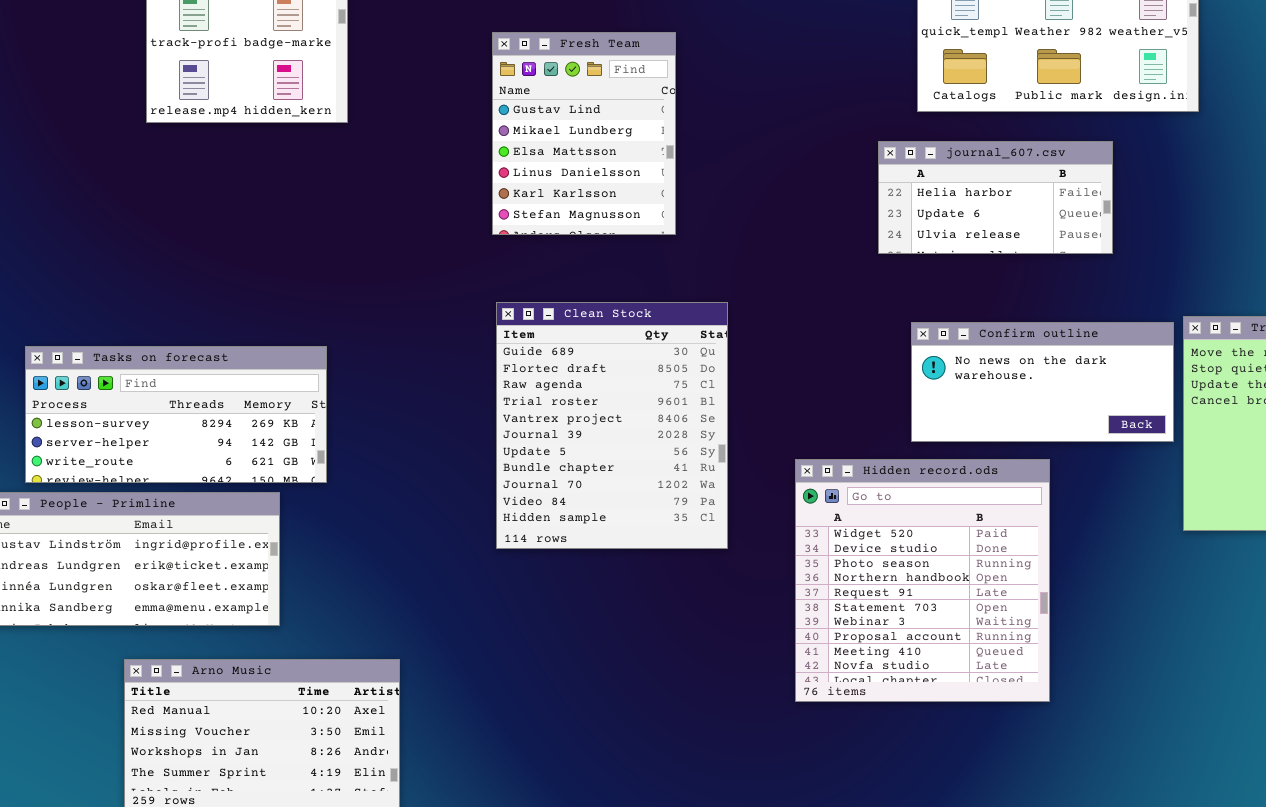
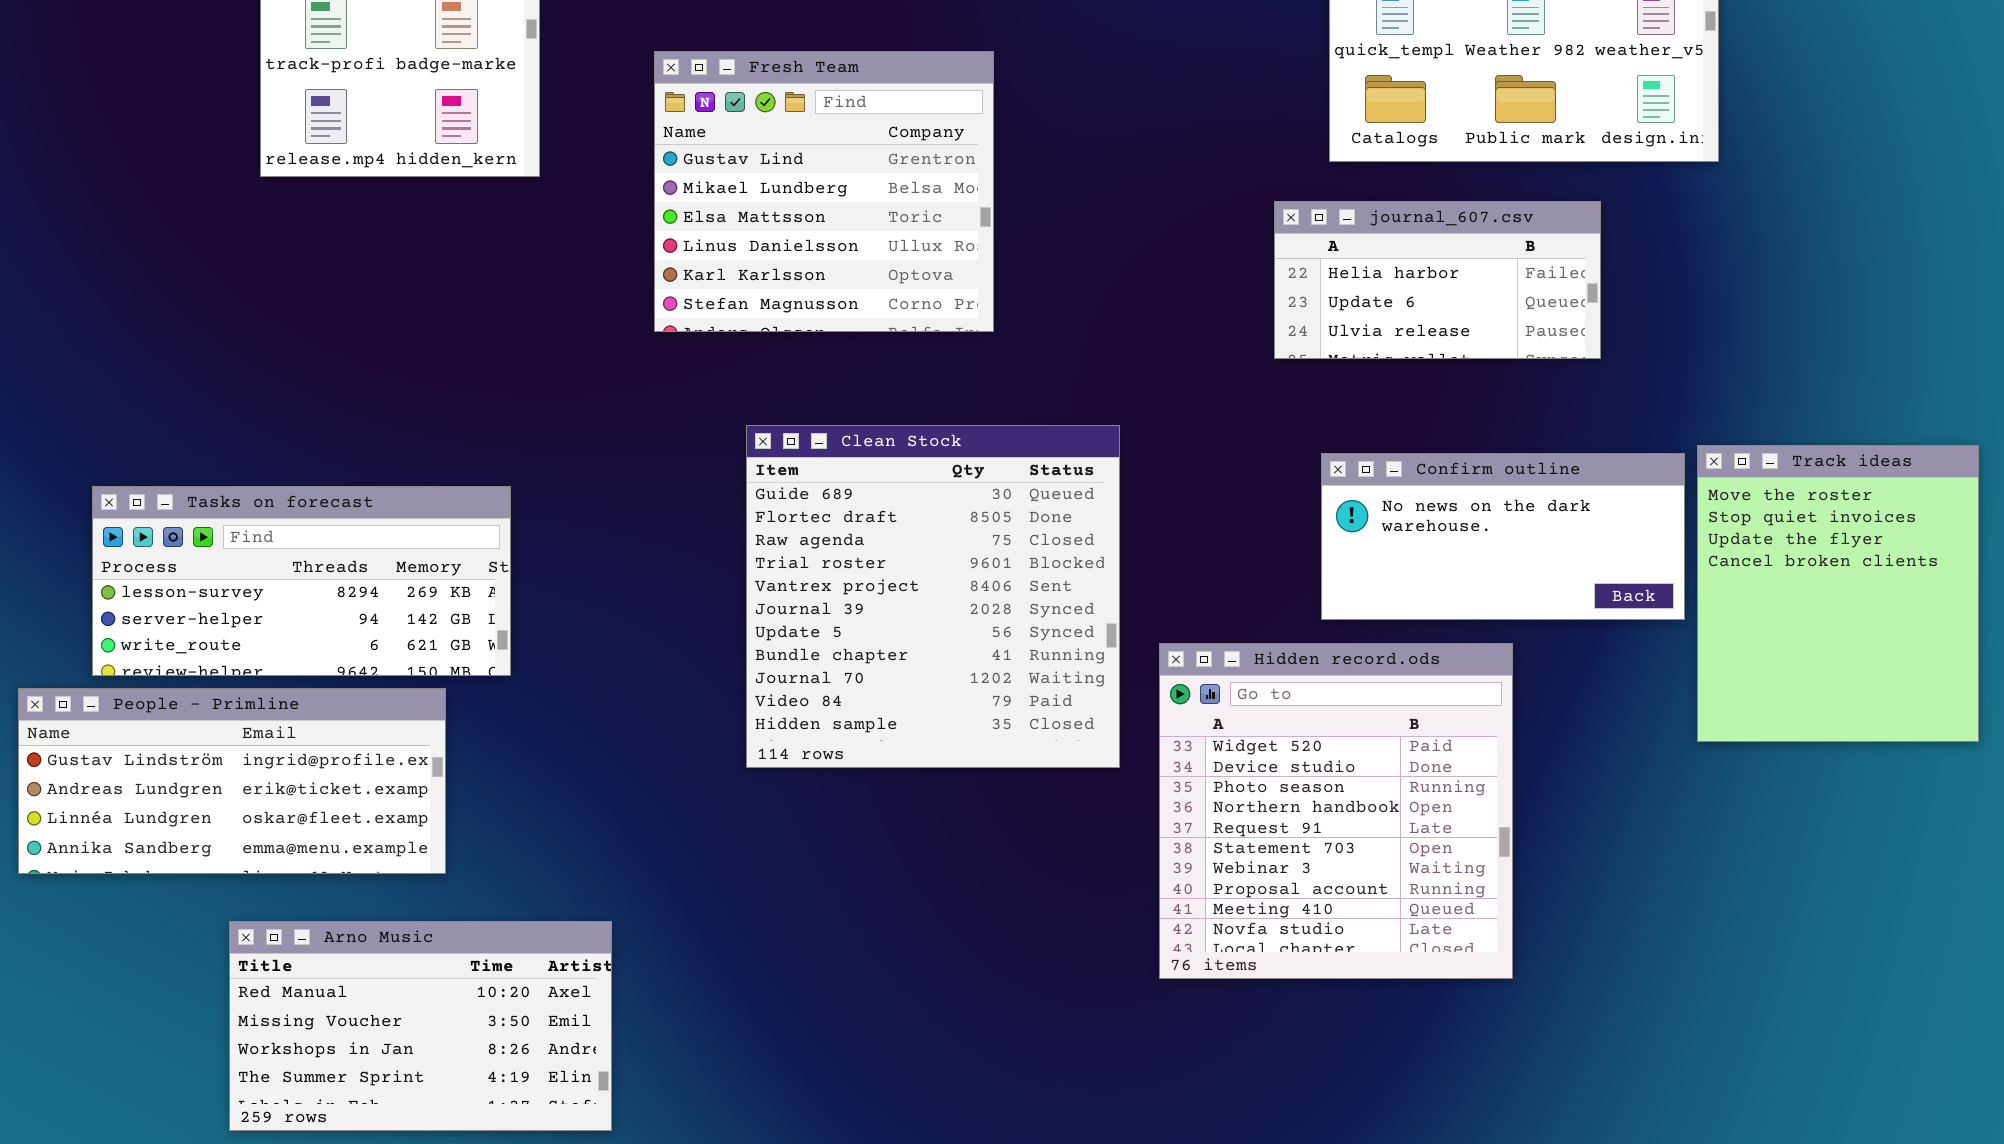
Fresh Team: [492,32,676,235] -> [654,51,994,332], resized
Clean Stock: [496,302,728,549] -> [746,425,1120,768], resized

